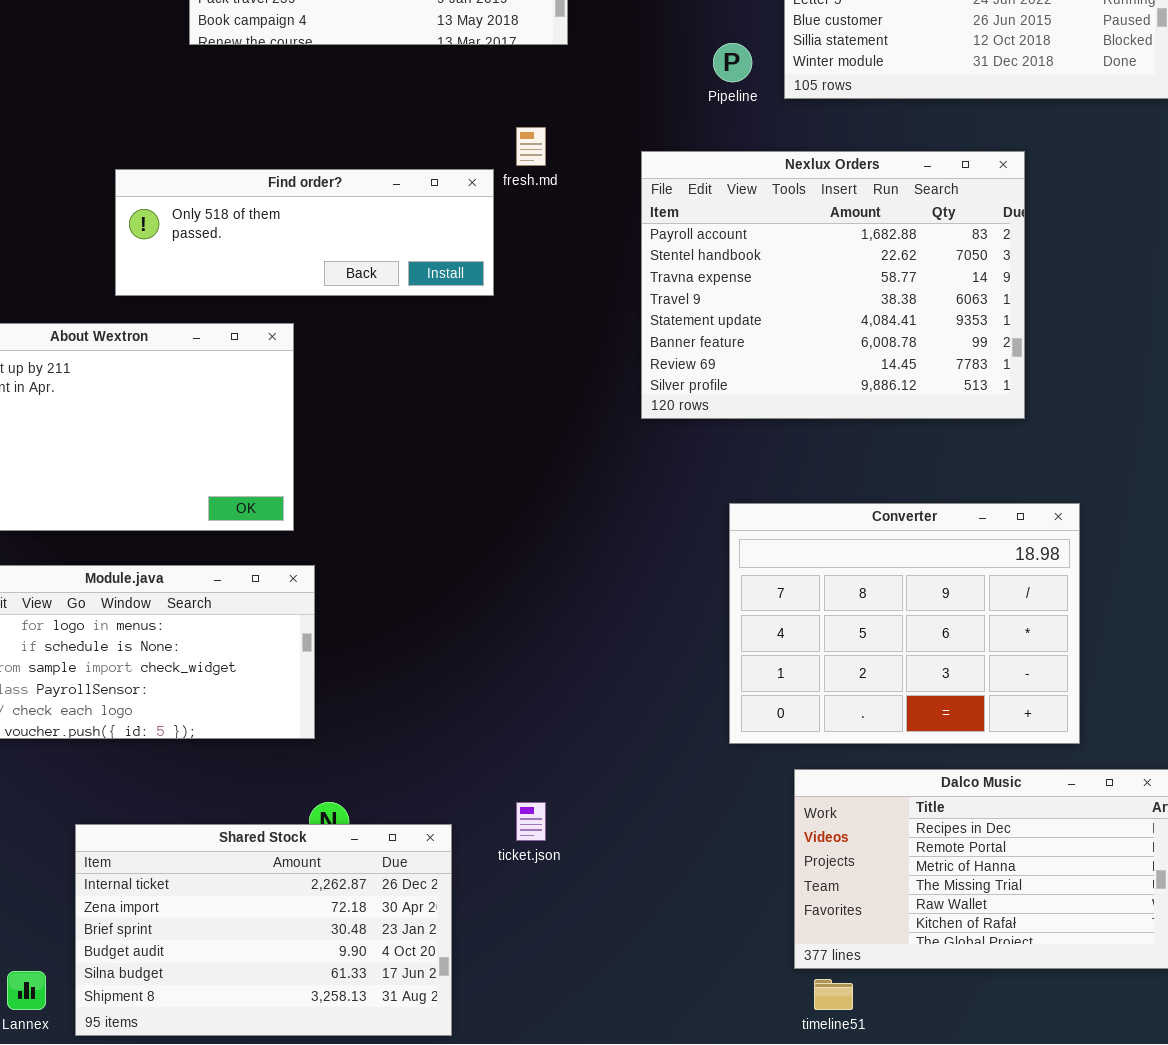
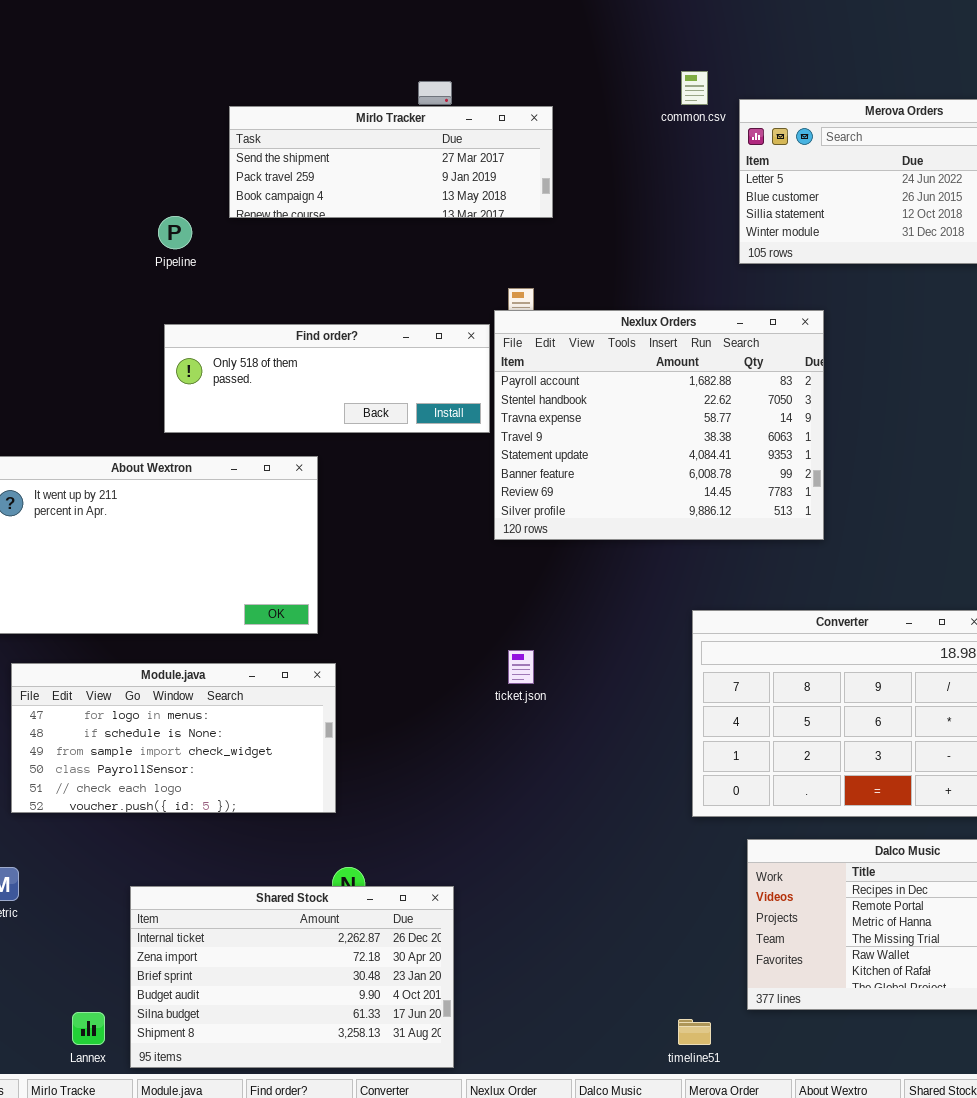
Pipeline: [713,43,752,82] -> [158,216,192,249], moved
Nexlux Orders: [641,151,1025,419] -> [494,310,824,540], moved
ticket.json: [516,802,546,841] -> [508,650,534,684], moved
timeline51: [814,979,853,1010] -> [678,1019,711,1045], moved

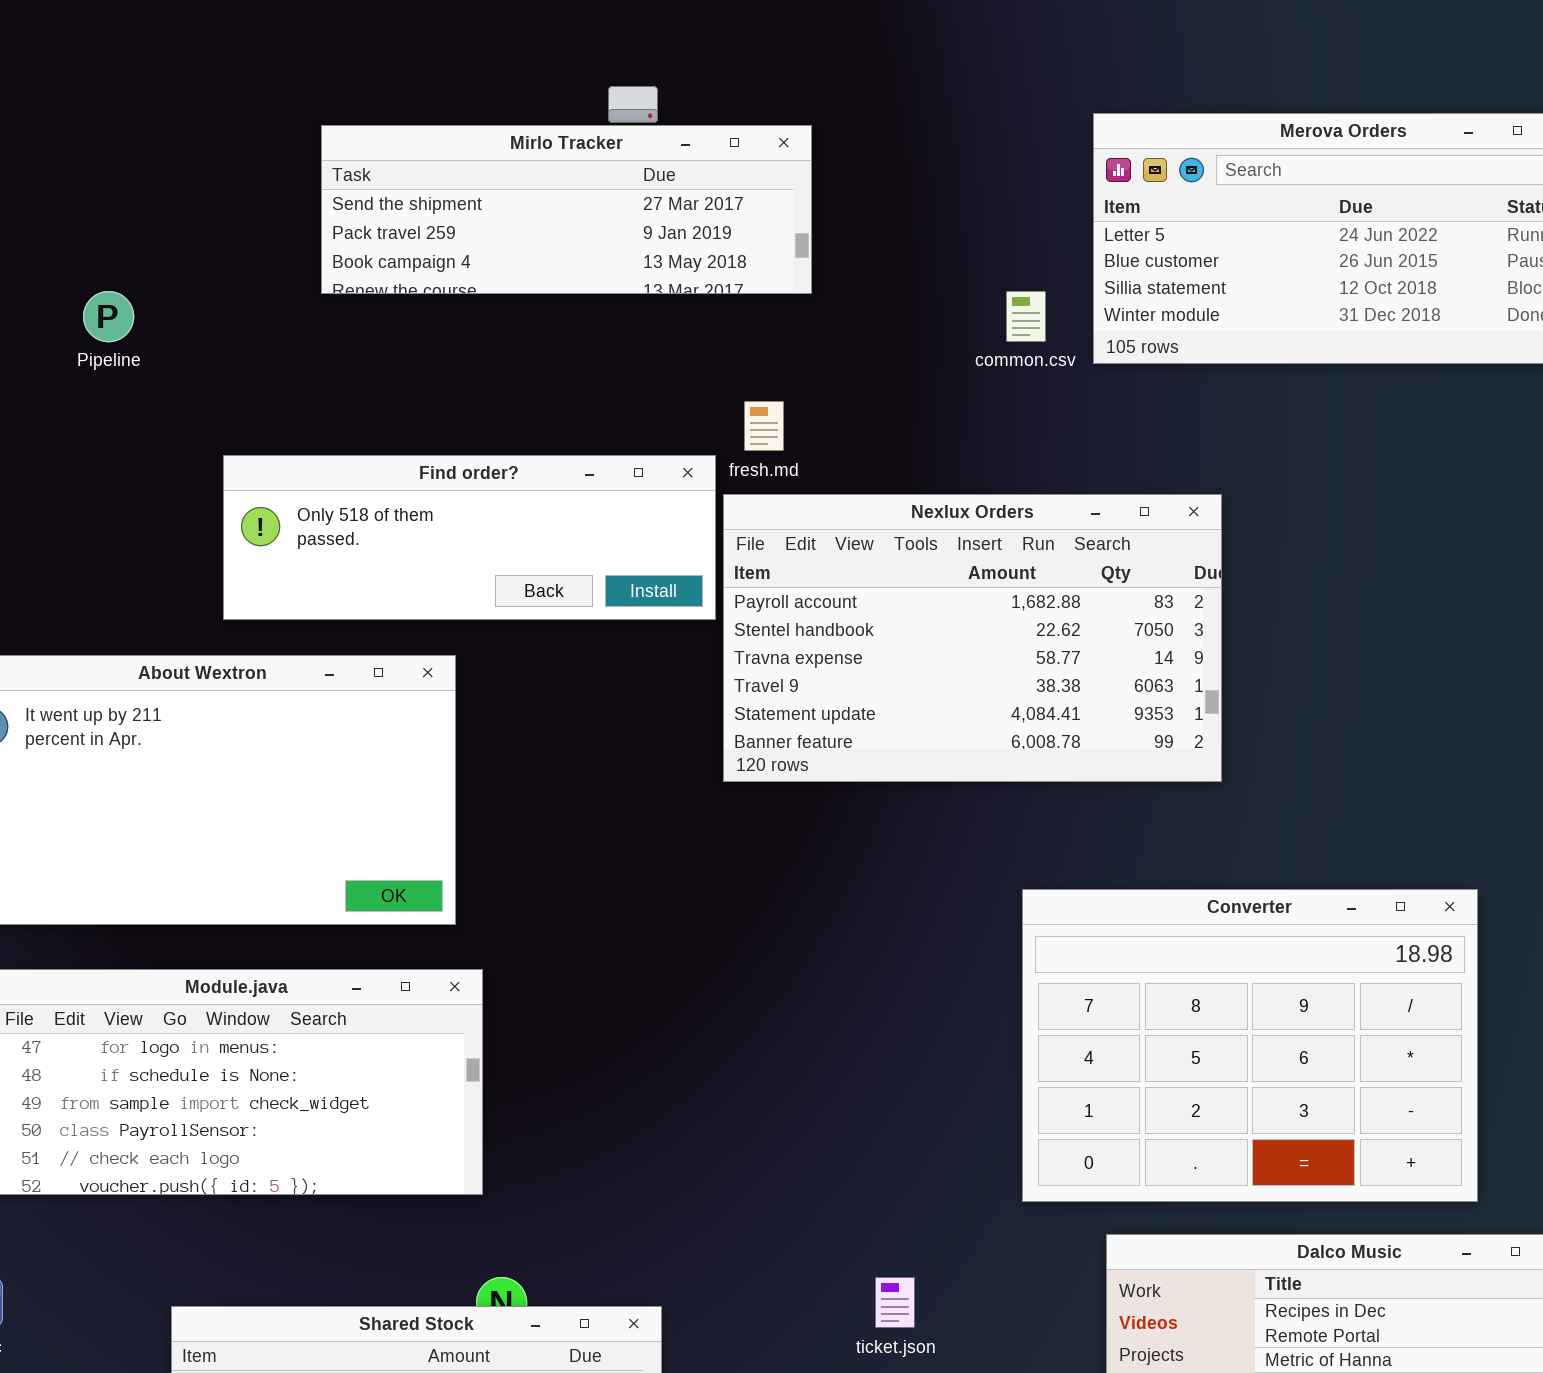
common.csv: [681,71,708,105] -> [1006,291,1046,342], moved
Pipeline: [158,216,192,249] -> [83,291,134,342], moved
Nexlux Orders: [494,310,824,540] -> [723,494,1222,782], resized
ticket.json: [508,650,534,684] -> [875,1277,915,1328], moved

